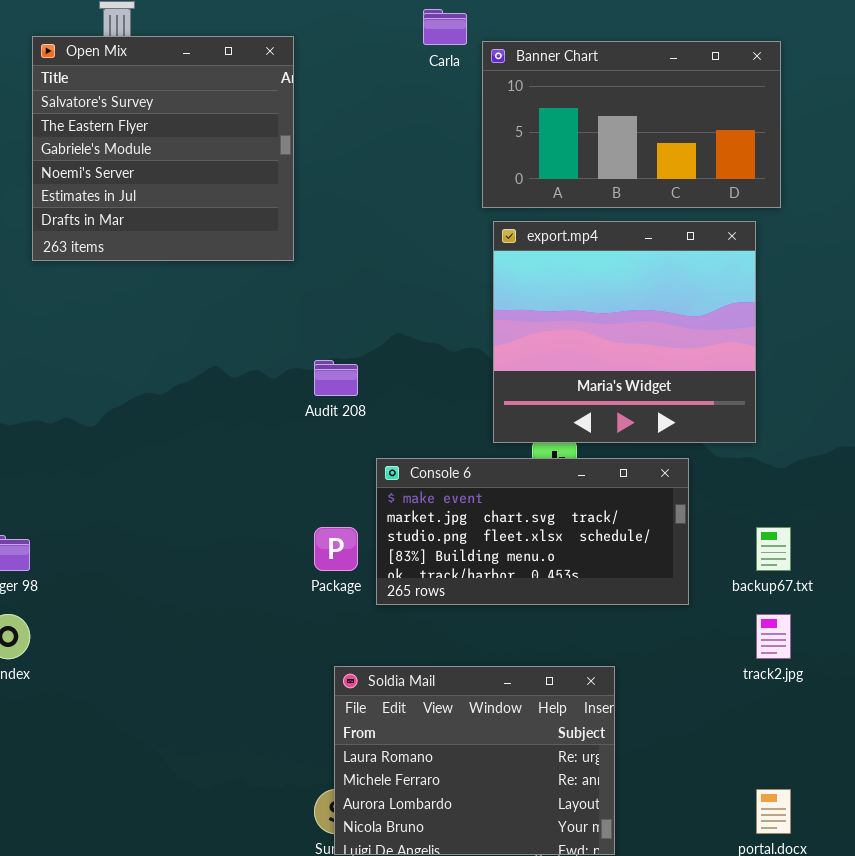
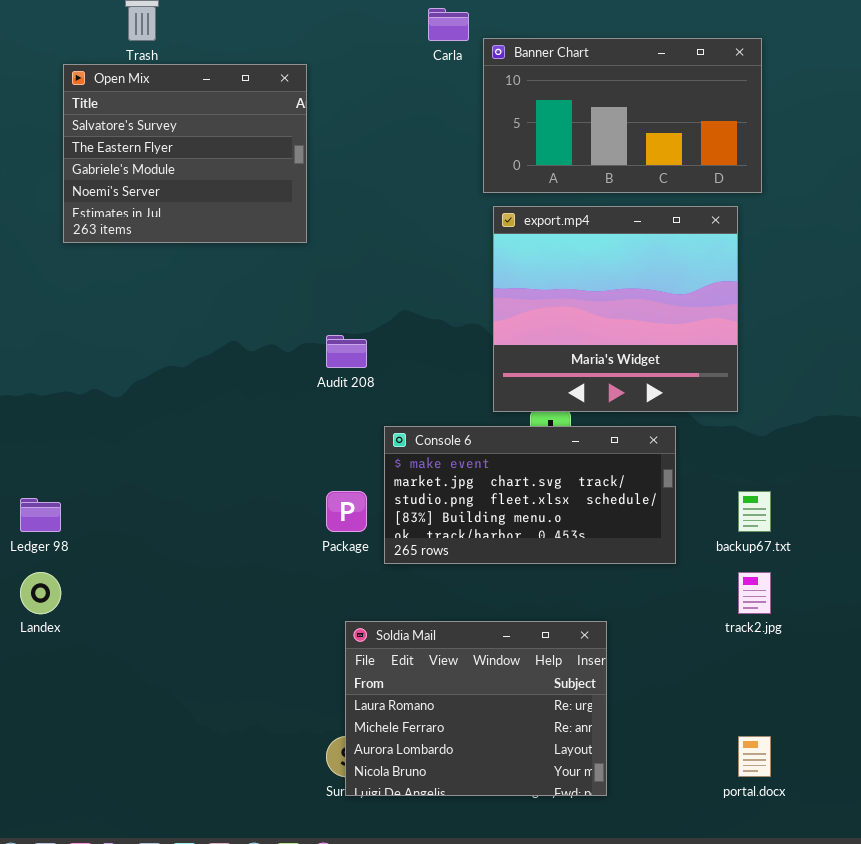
Open Mix: [32,36,294,261] -> [63,64,307,243], resized

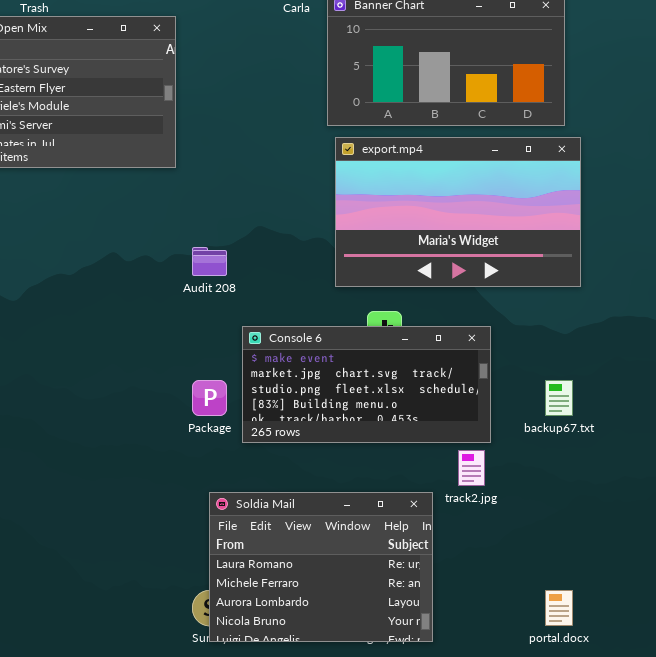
export.mp4: [493,206,738,412] -> [335,137,581,287], resized
track2.jpg: [738,572,771,614] -> [458,450,485,486], moved

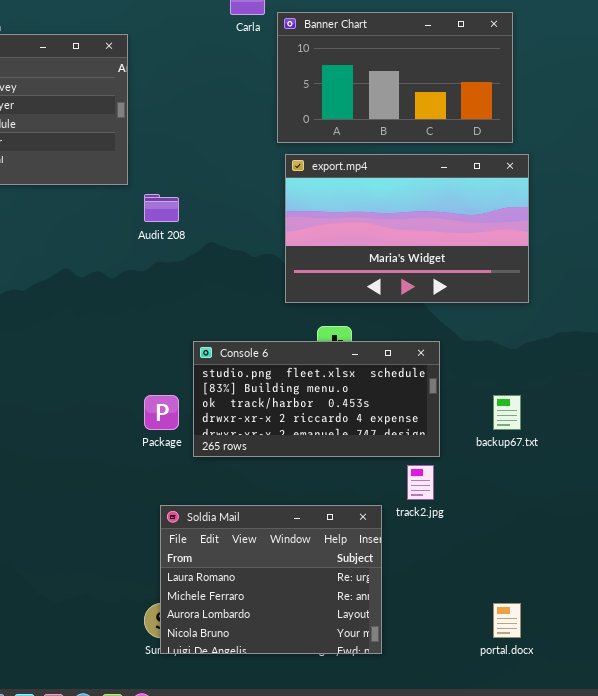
Audit 208: [192,247,227,276] -> [144,194,179,222], moved
Console 6: [242,326,491,443] -> [193,341,440,457], scrolled down 2 rows

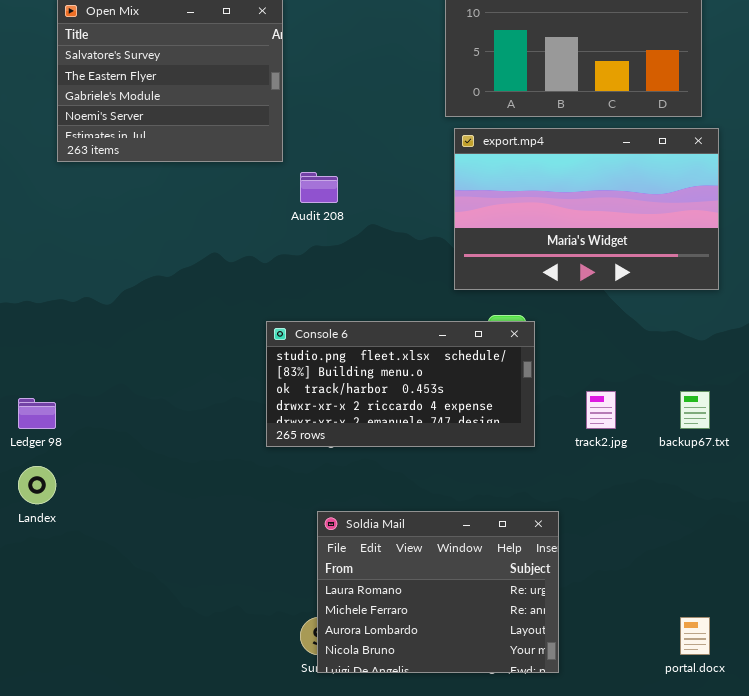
Console 6: [193,341,440,457] -> [266,321,535,447], moved
track2.jpg: [407,465,434,500] -> [586,391,616,429], moved

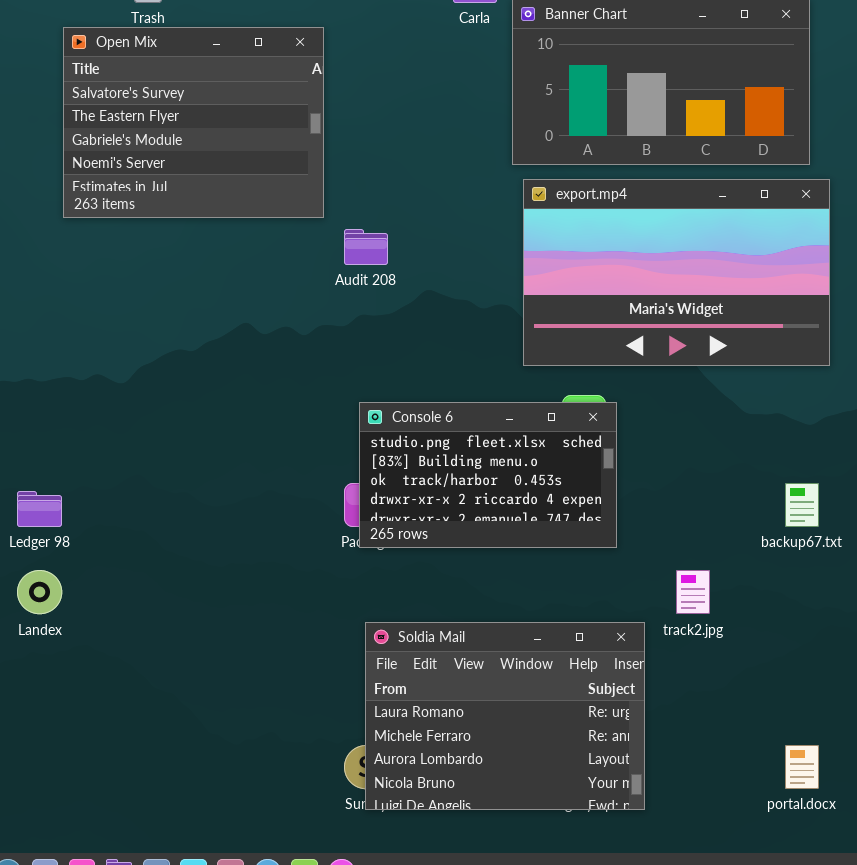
Console 6: [266,321,535,447] -> [359,402,617,548], resized
track2.jpg: [586,391,616,429] -> [676,570,710,614], moved

